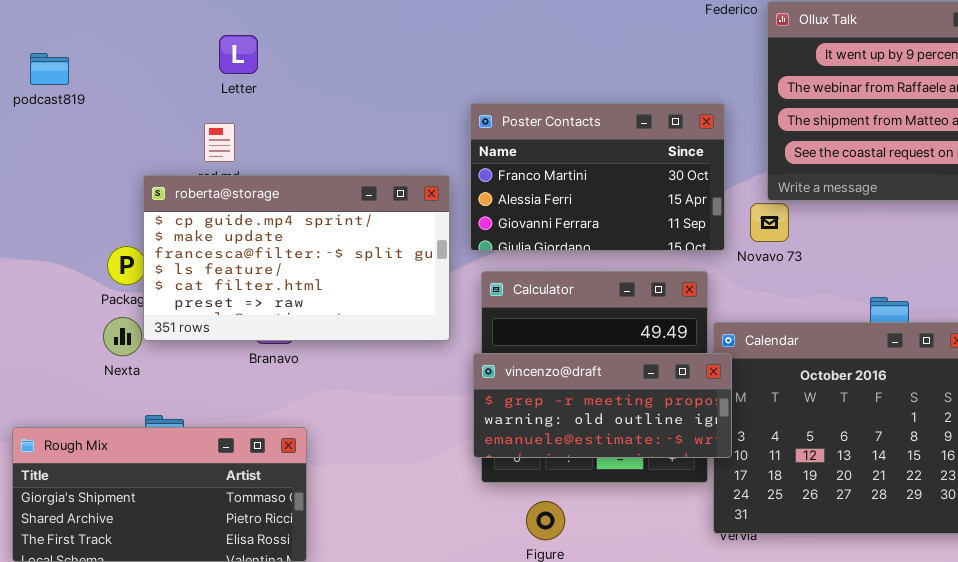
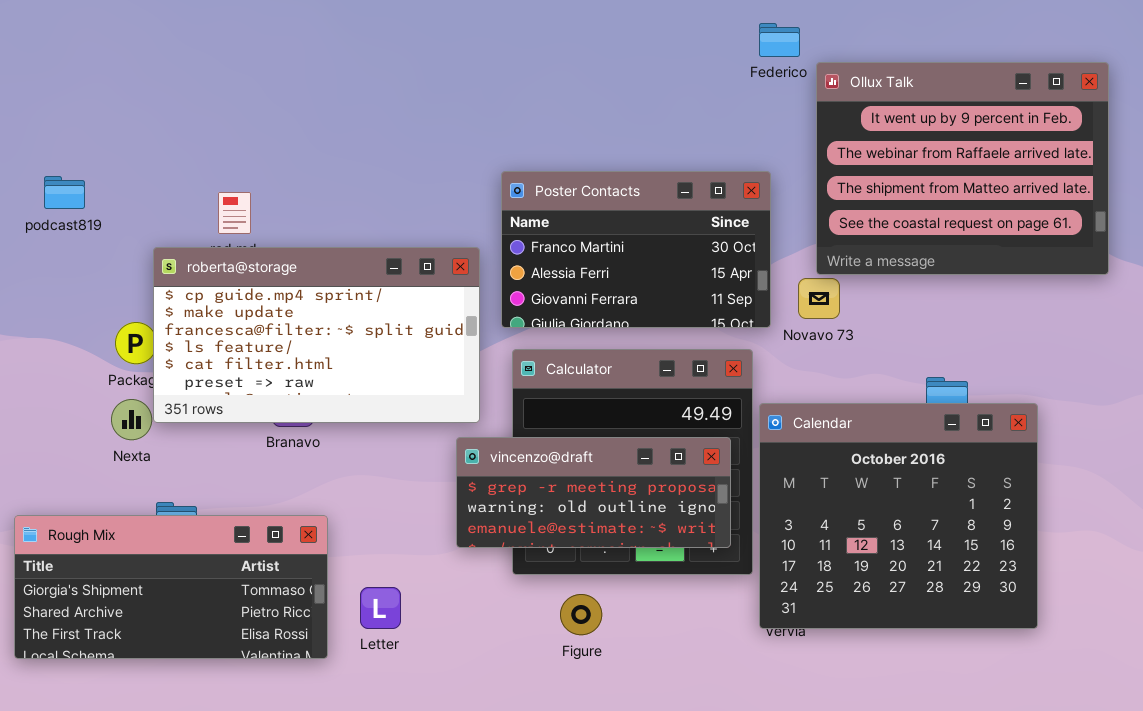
Letter: [219,35,258,74] -> [360,587,401,629], moved
podcast819: [30,53,69,85] -> [44,176,85,209], moved
vincenzo@draft: [473,353,732,458] -> [456,437,731,548], moved

